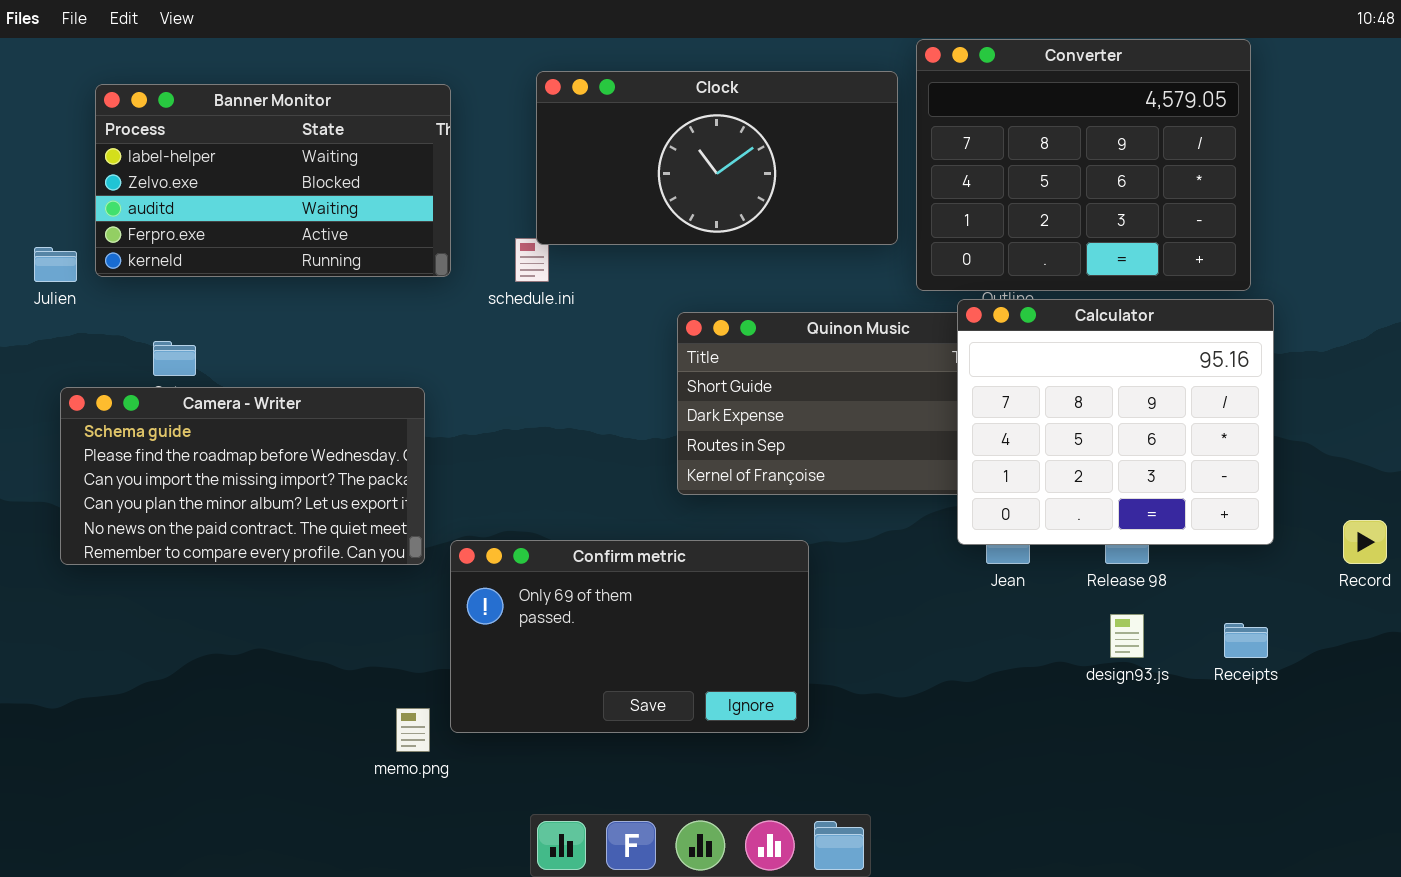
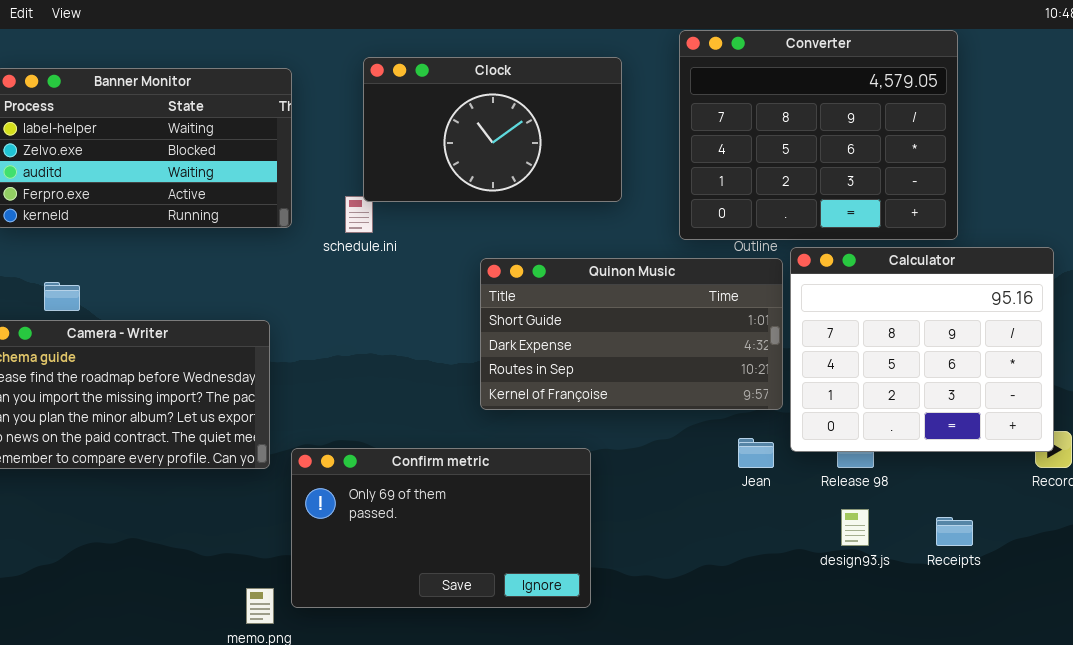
Clock: [536,71,898,245] -> [363,57,622,202], resized
Calculator: [957,299,1274,545] -> [790,247,1054,452], moved

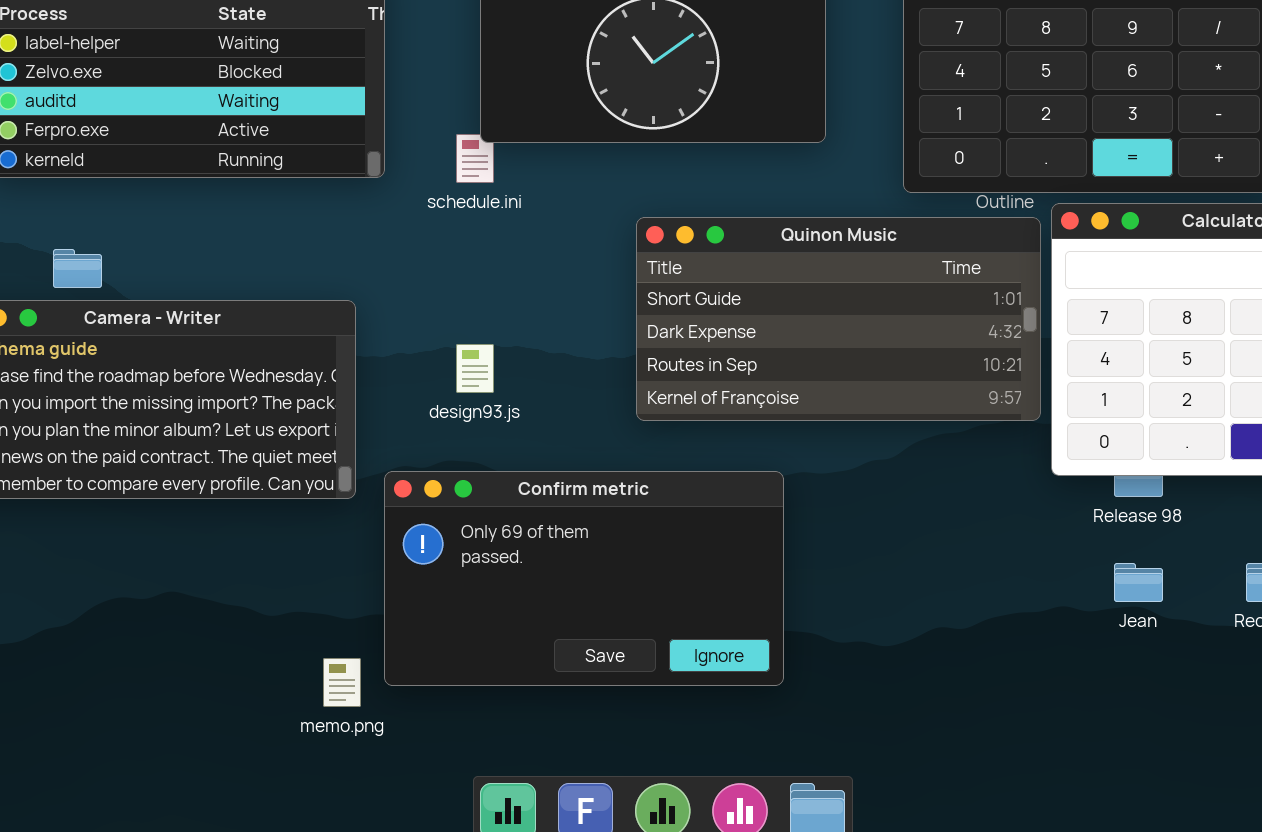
Jean: [738,438,774,468] -> [1114,563,1163,602], moved
design93.js: [841,509,869,546] -> [456,344,494,393], moved

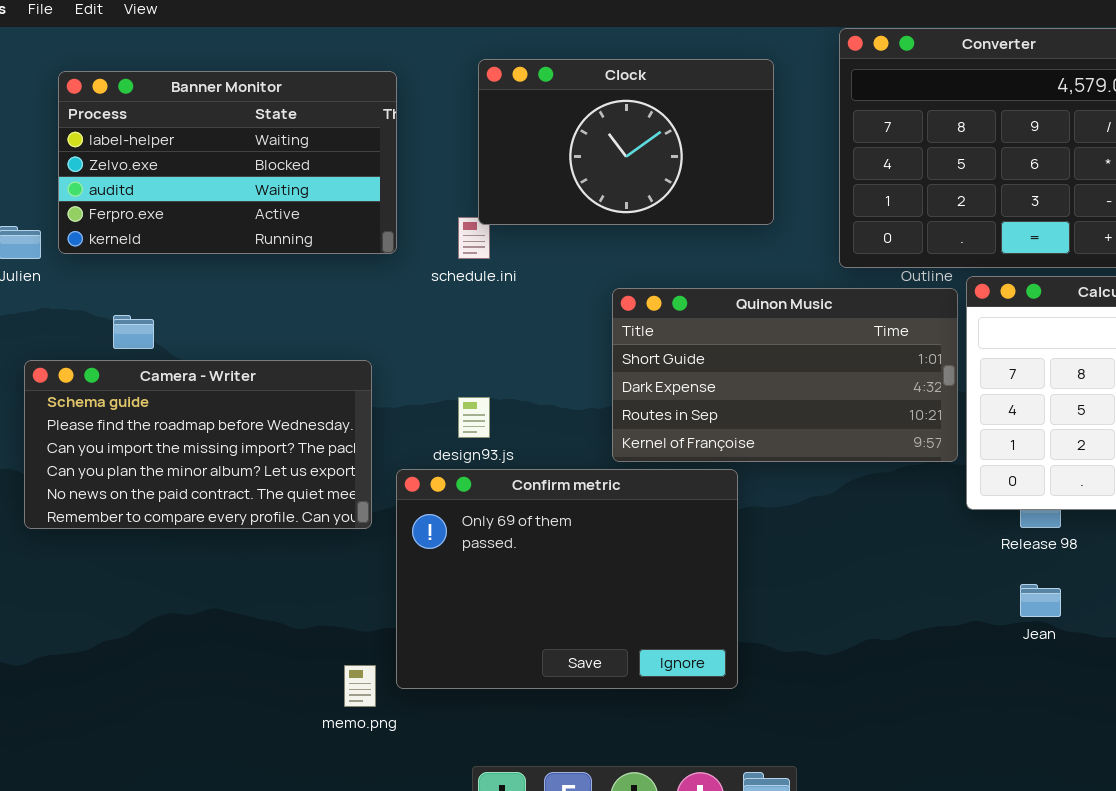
Confirm metric: [384,471,784,686] -> [396,469,738,689], resized

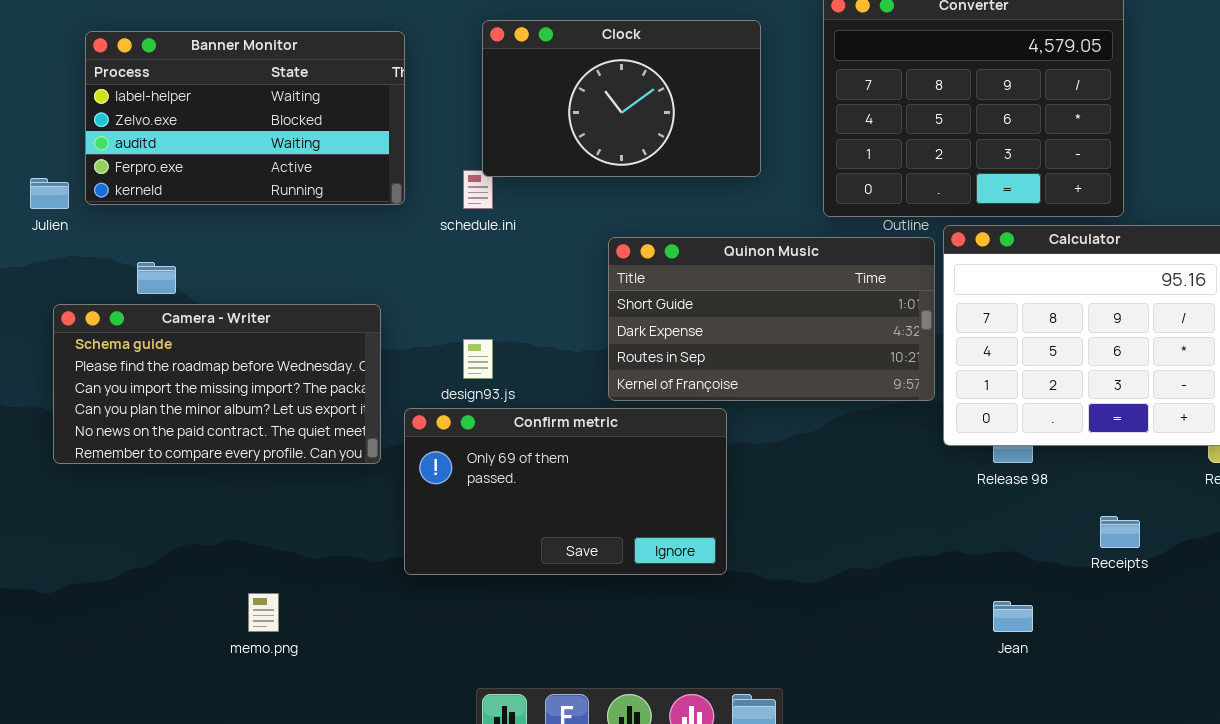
Confirm metric: [396,469,738,689] -> [404,408,727,575], resized
Jean: [1020,584,1061,617] -> [993,601,1033,632], moved
memo.png: [344,665,376,707] -> [248,593,279,632], moved

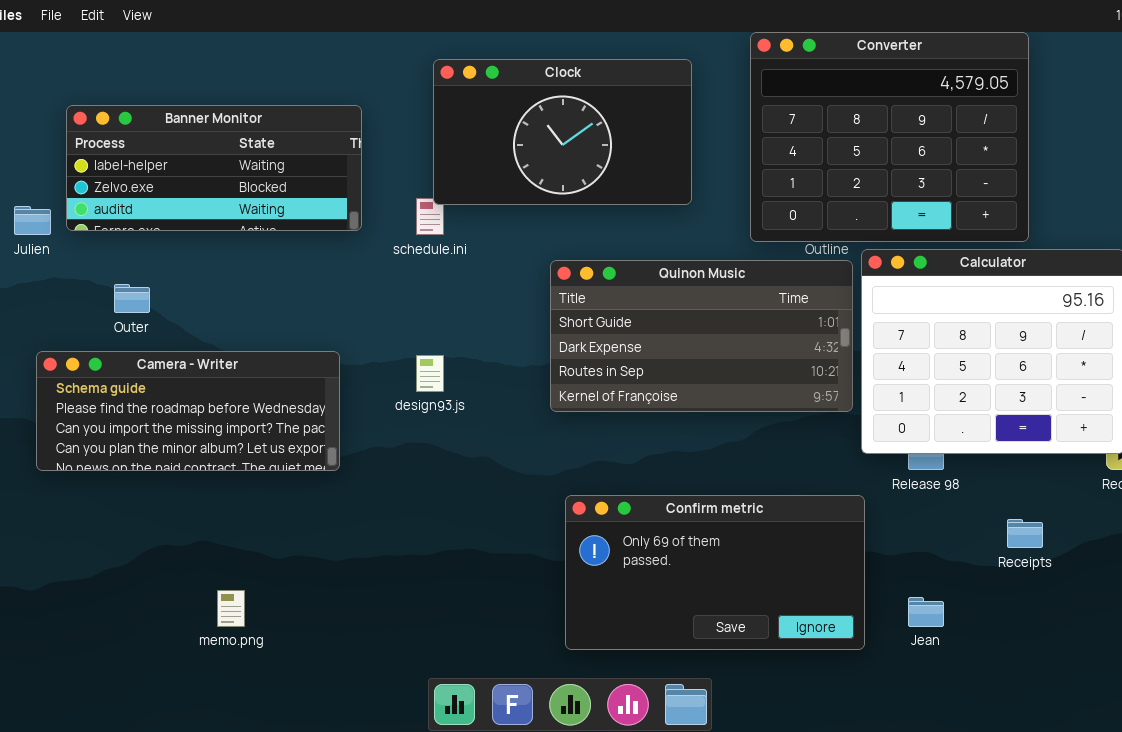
Banner Monitor: [85,31,405,205] -> [66,105,362,231], resized
Camera - Writer: [53,304,381,464] -> [36,351,340,471], resized
Confirm metric: [404,408,727,575] -> [565,495,865,650], moved

